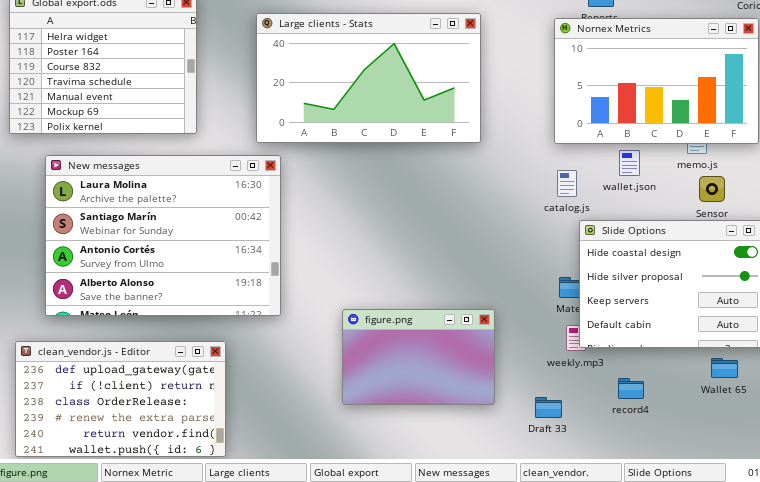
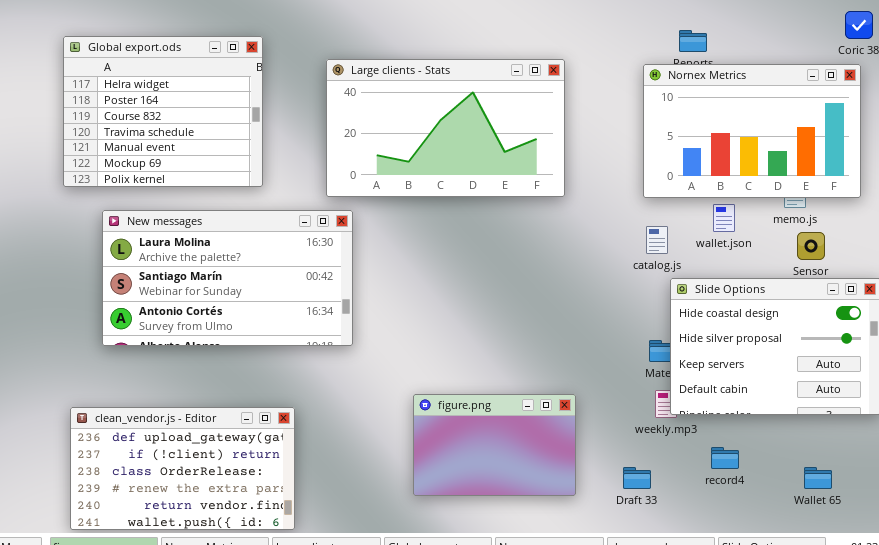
New messages: [45,155,281,316] -> [102,210,353,346], resized
figure.png: [342,309,495,405] -> [413,394,576,496], moved
Wallet 65: [711,358,738,378] -> [804,467,832,489], moved

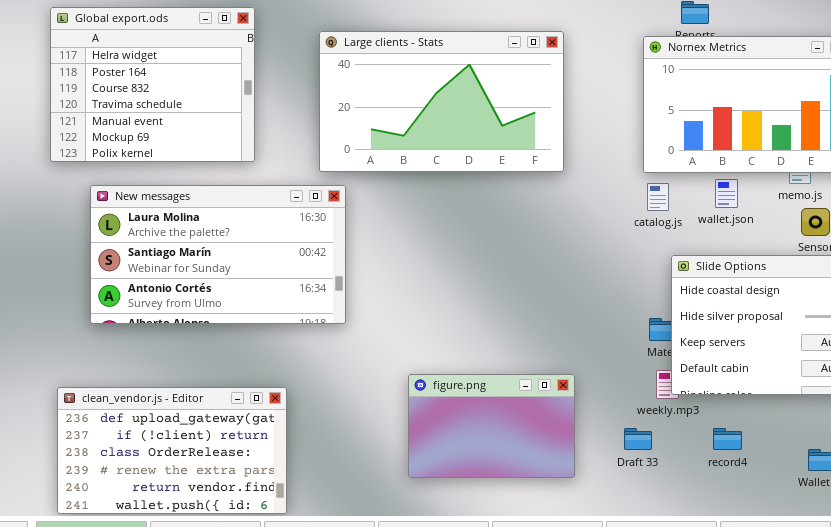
catalog.js: [646,226,668,254] -> [647,183,669,211], moved
Draft 33: [623,467,651,489] -> [624,428,652,450], moved

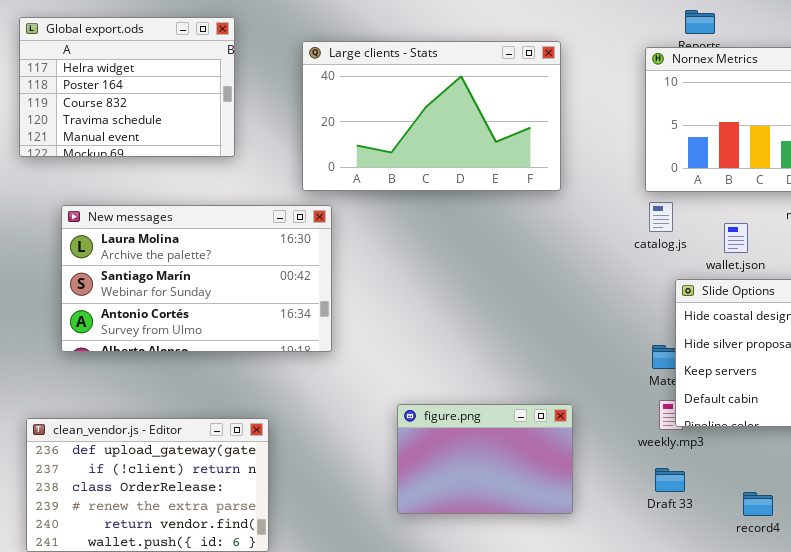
Global export.ods: [50,7,255,162] -> [19,17,235,157], resized
wallet.json: [715,179,738,208] -> [724,223,748,253], moved
Draft 33: [624,428,652,450] -> [655,468,685,492], moved
record4: [713,428,742,450] -> [743,492,773,516], moved

